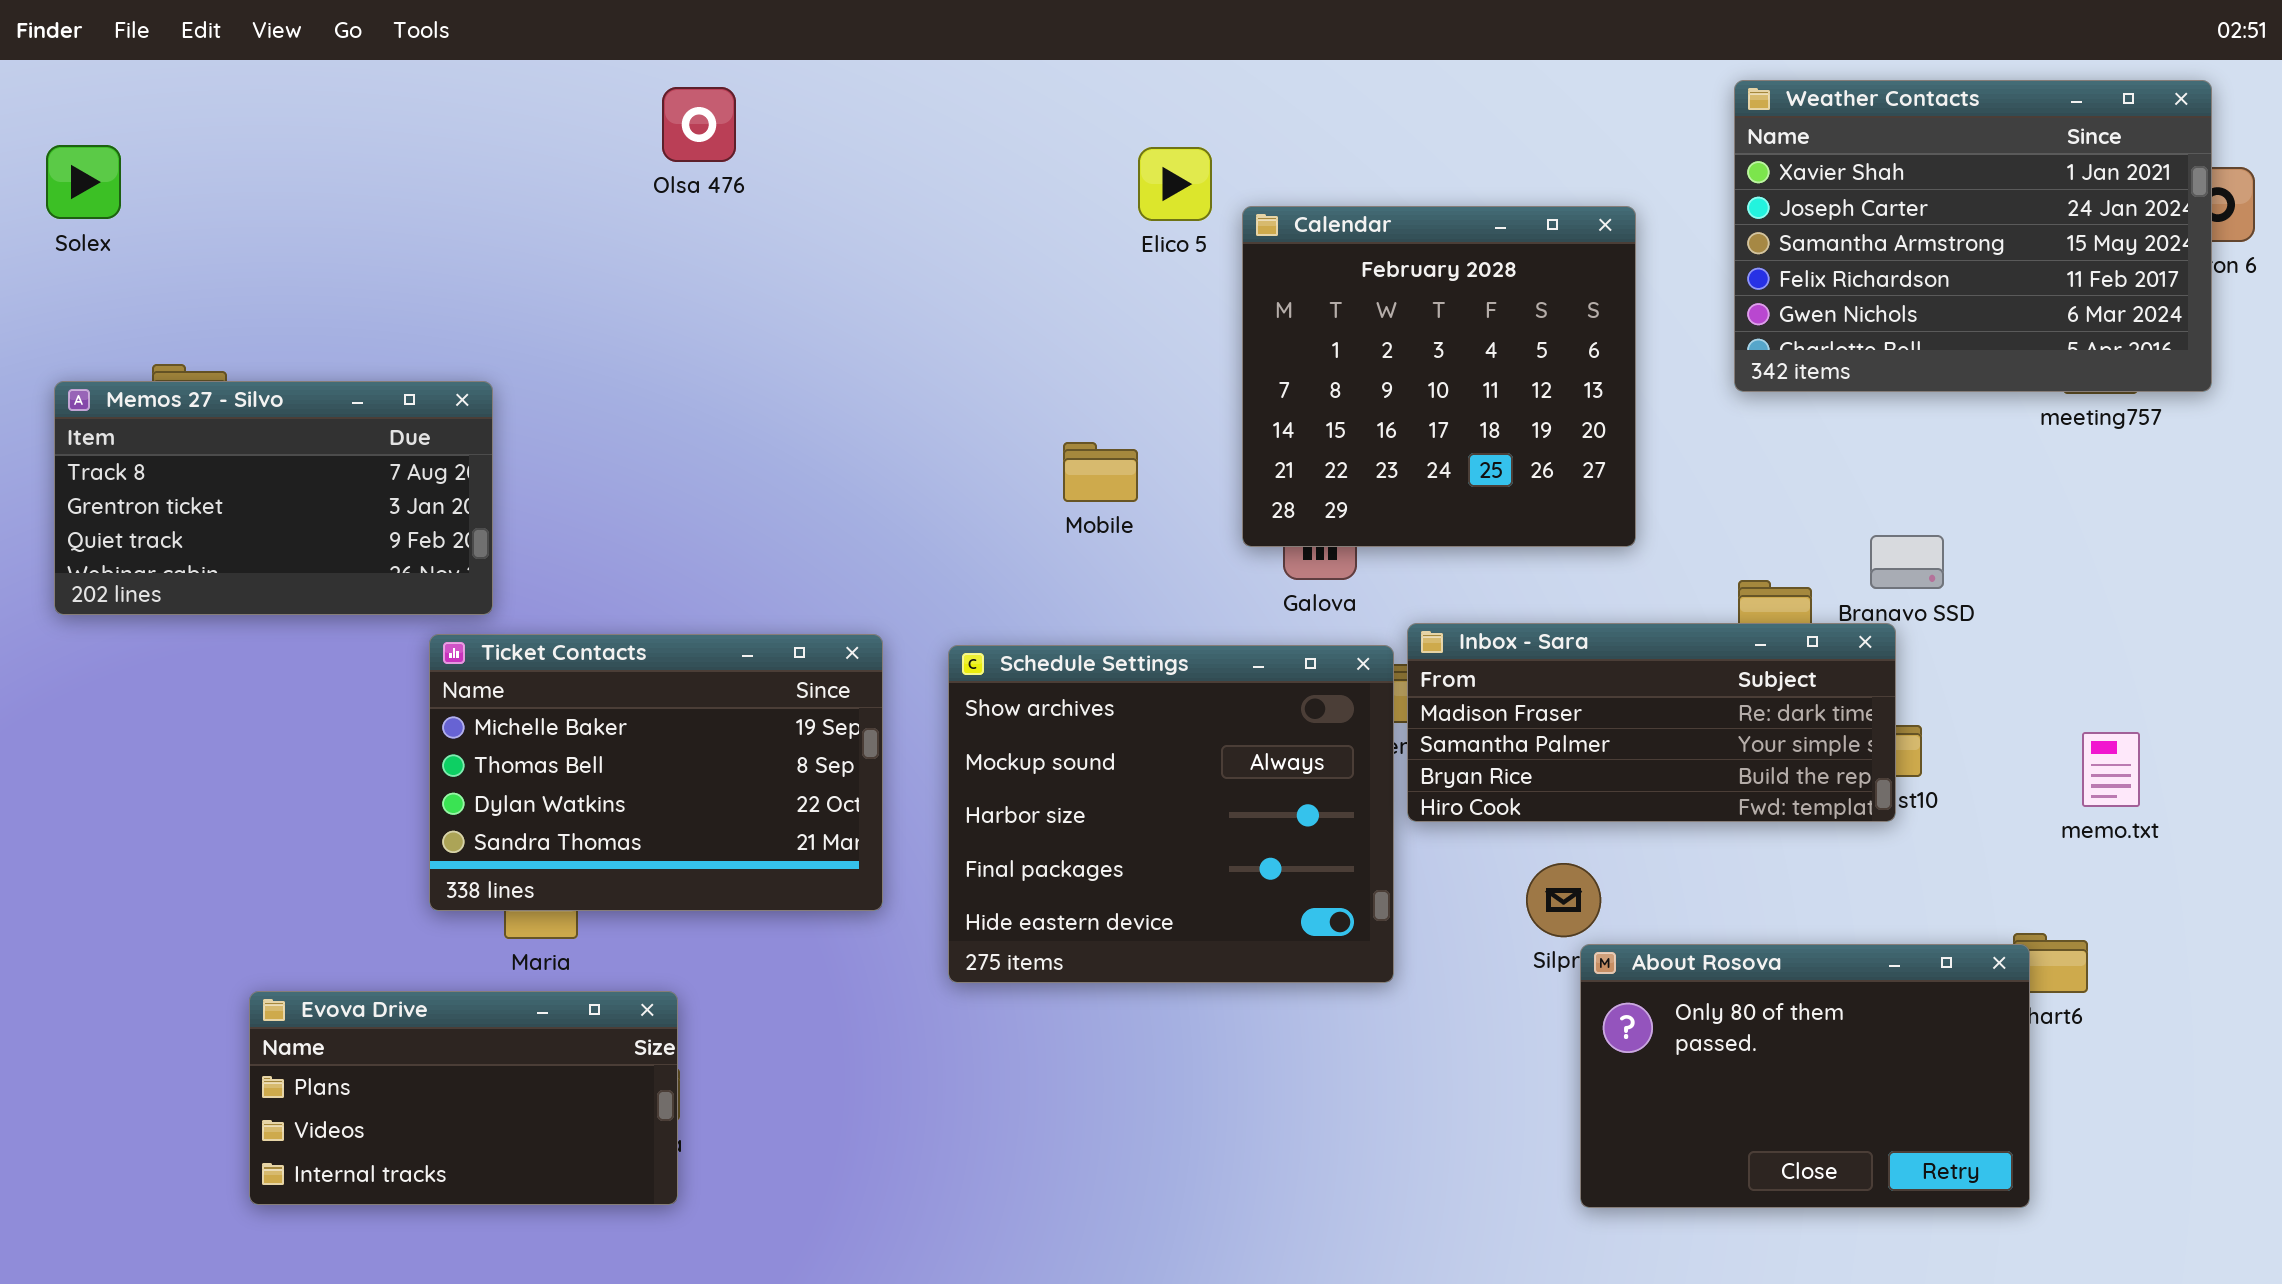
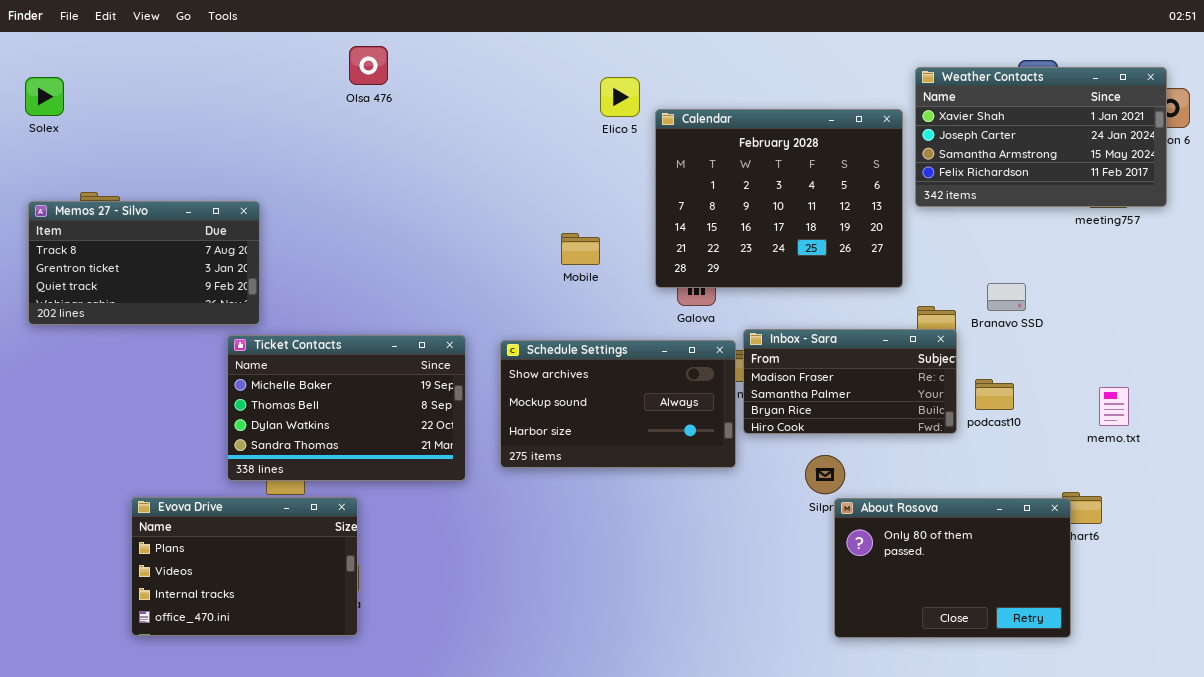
Weather Contacts: [1734,80,2212,392] -> [915,67,1167,207], resized
Calendar: [1242,206,1636,547] -> [655,109,903,288], resized
Inbox - Sara: [1407,623,1896,822] -> [743,329,957,434], resized
Schedule Settings: [948,645,1394,983] -> [500,340,736,468], resized
Evova Drive: [249,991,678,1205] -> [131,497,358,636], resized

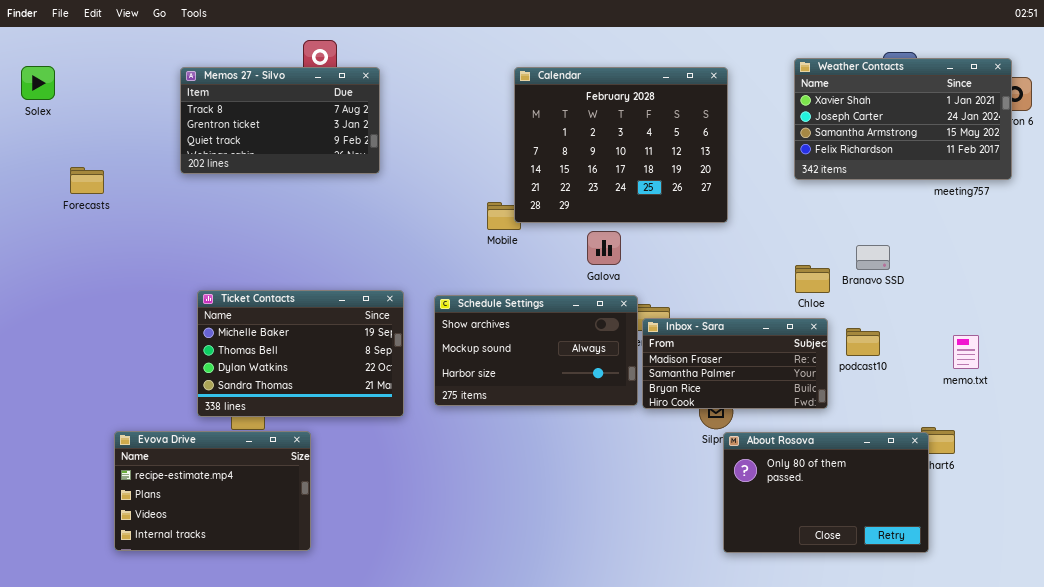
Calendar: [655,109,903,288] -> [514,67,728,223], moved
Memos 27 - Silvo: [28,201,260,325] -> [180,67,380,174], moved
Inbox - Sara: [743,329,957,434] -> [642,318,828,409], moved
Evova Drive: [131,497,358,636] -> [114,431,311,551], scrolled up 1 row

